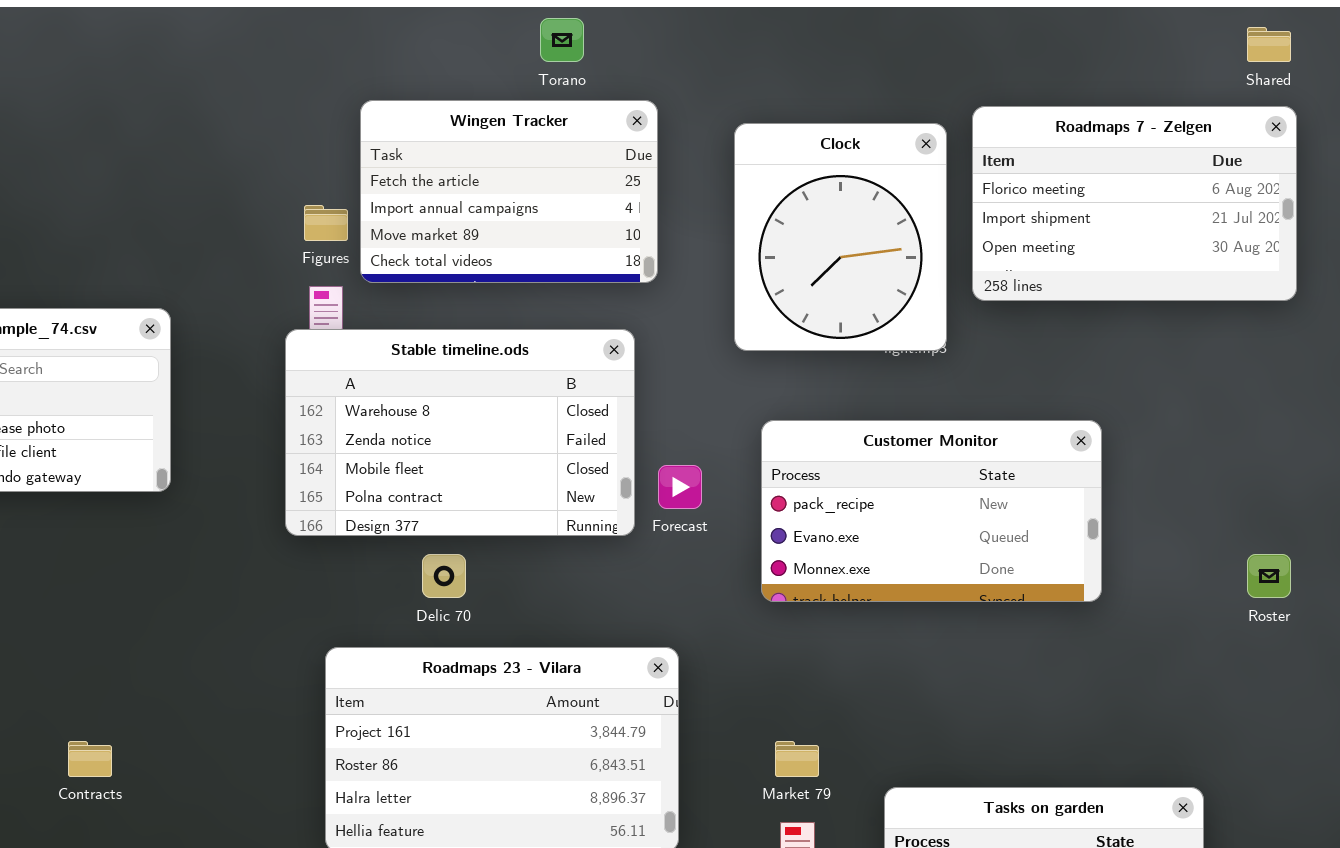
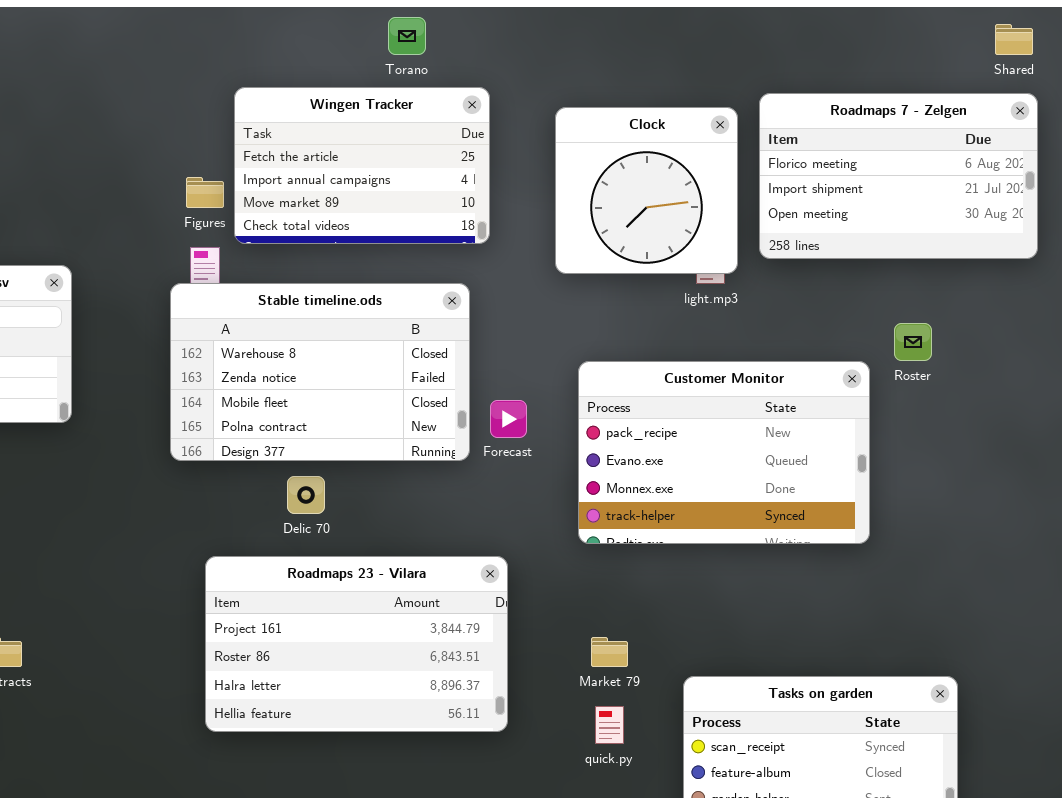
Clock: [734,123,947,351] -> [555,107,738,274], resized
Customer Monitor: [761,420,1102,602] -> [578,361,870,544], resized
Roster: [1247,554,1291,598] -> [894,323,932,361], moved

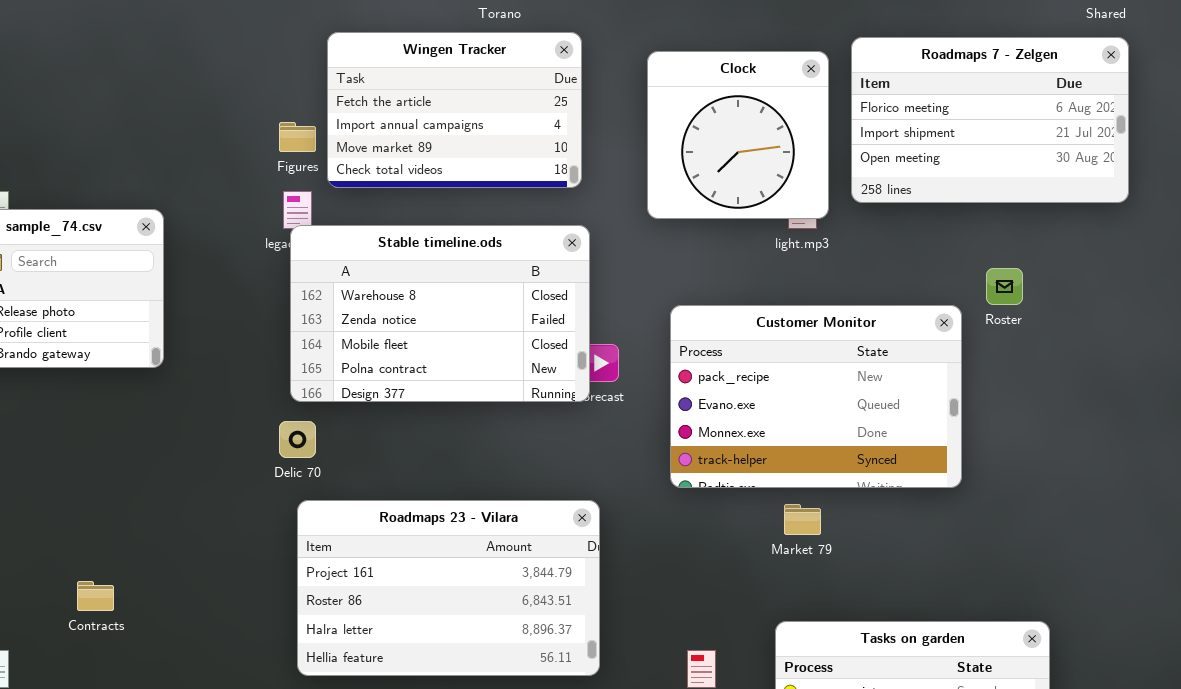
Stable timeline.ods: [170,283,470,461] -> [290,225,590,402], moved
Delic 70: [287,476,325,514] -> [279,421,316,458], moved
Market 79: [591,637,628,667] -> [784,504,821,535], moved

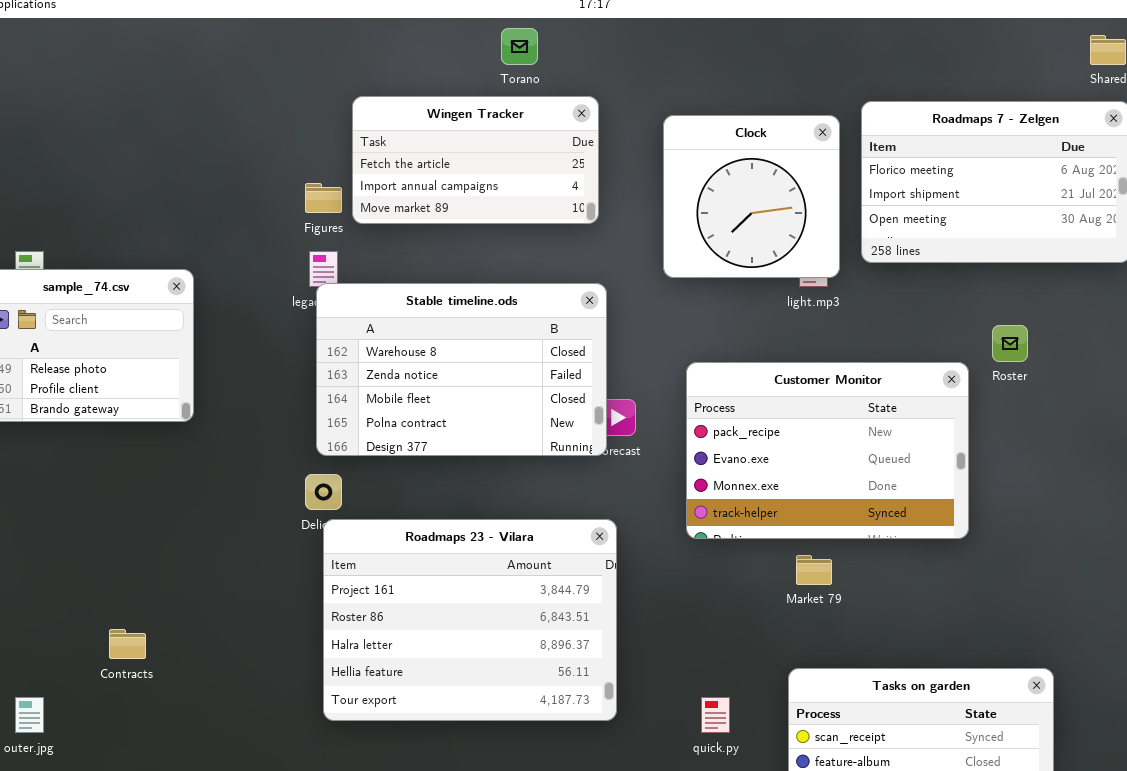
Wingen Tracker: [327,32,582,188] -> [352,96,599,224], resized
Roadmaps 23 - Vilara: [297,500,600,676] -> [323,519,617,721], resized

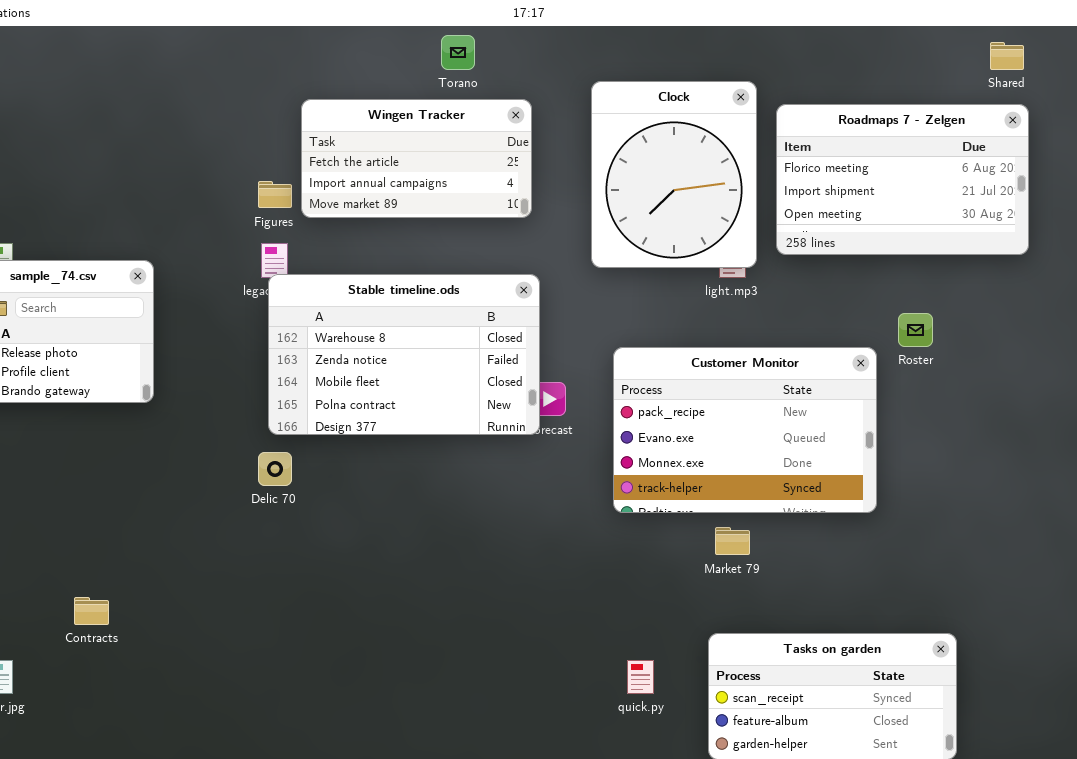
Clock: [663,115,840,278] -> [591,81,757,268], resized
Roadmaps 23 - Vilara: [323,519,617,721] -> none, closed

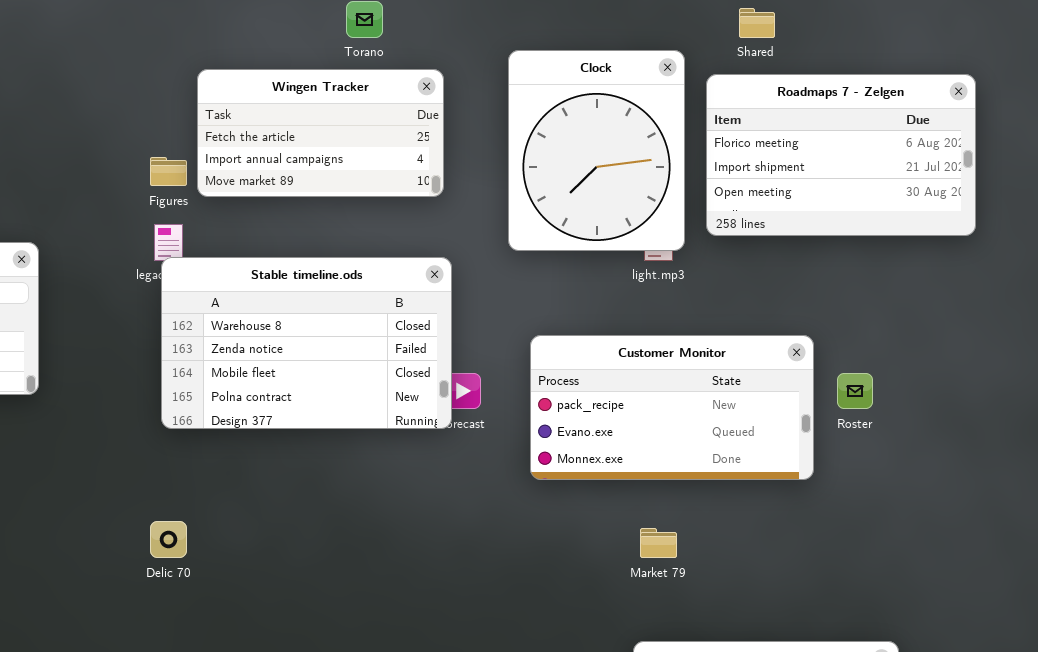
Shared: [990,42,1024,70] -> [739,8,775,38], moved
Roster: [898,313,933,347] -> [837,373,873,409], moved
Customer Monitor: [613,347,877,513] -> [530,335,814,480], resized
Delic 70: [258,452,292,486] -> [150,521,187,558], moved

